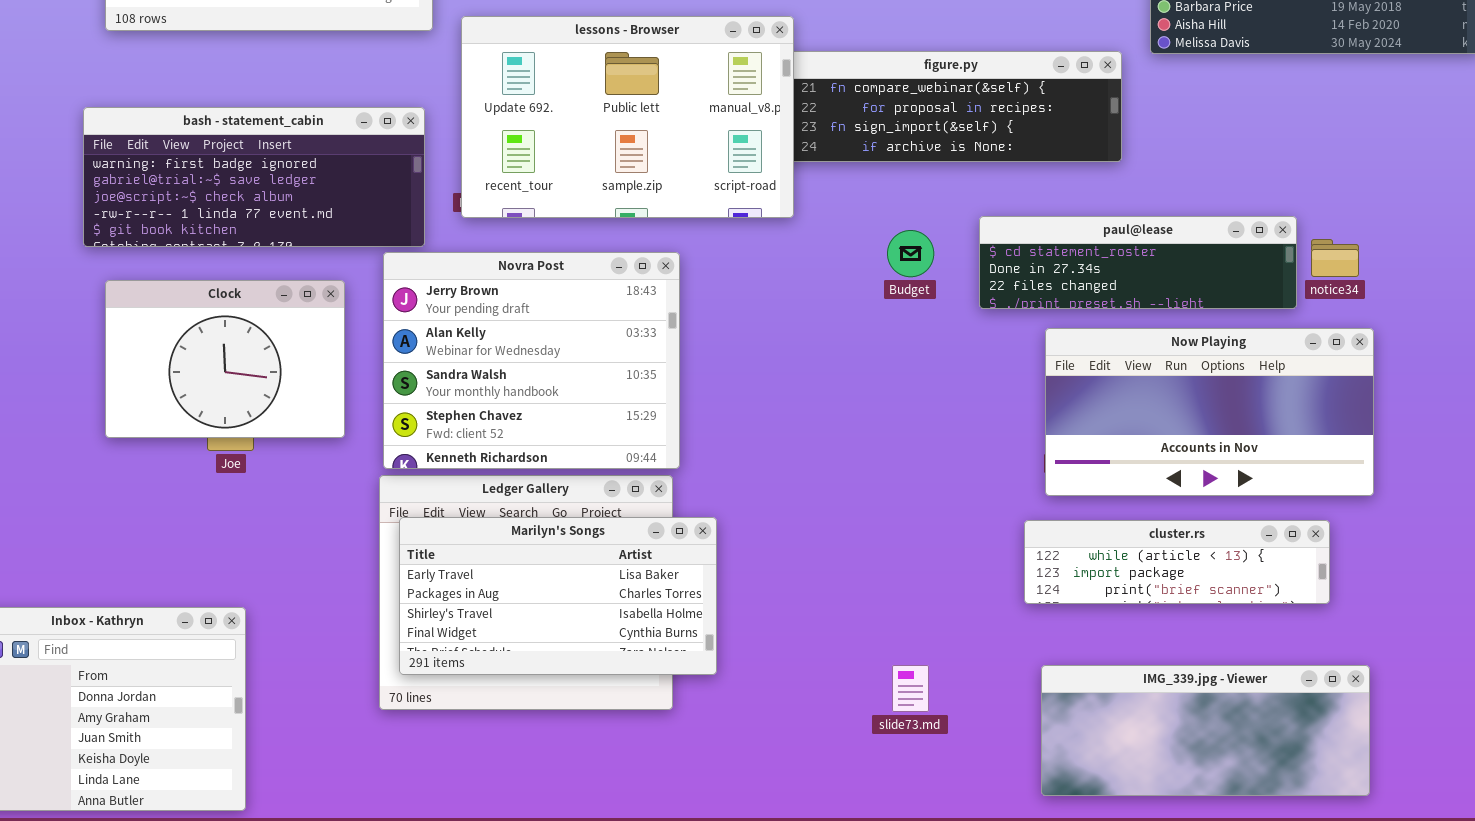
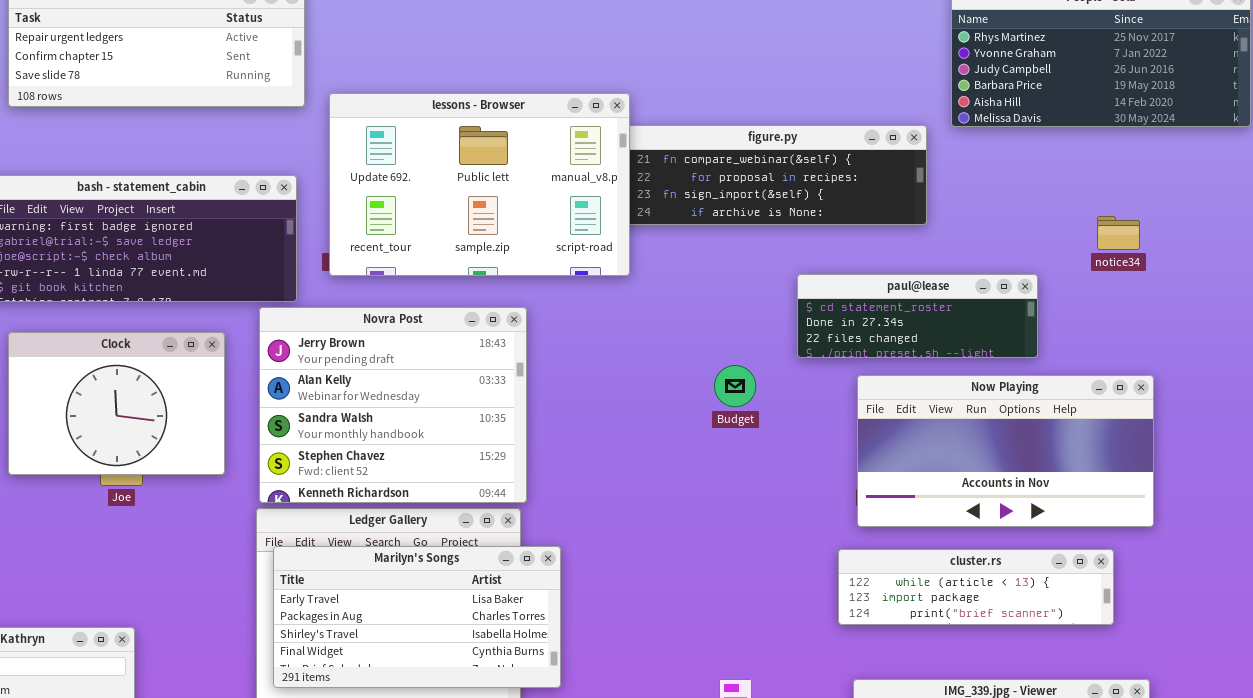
paul@lease: [979,216,1297,309] -> [797,274,1038,358], resized
Budget: [887,230,934,277] -> [714,365,756,407], moved
notice34: [1311,239,1359,277] -> [1097,216,1140,250], moved

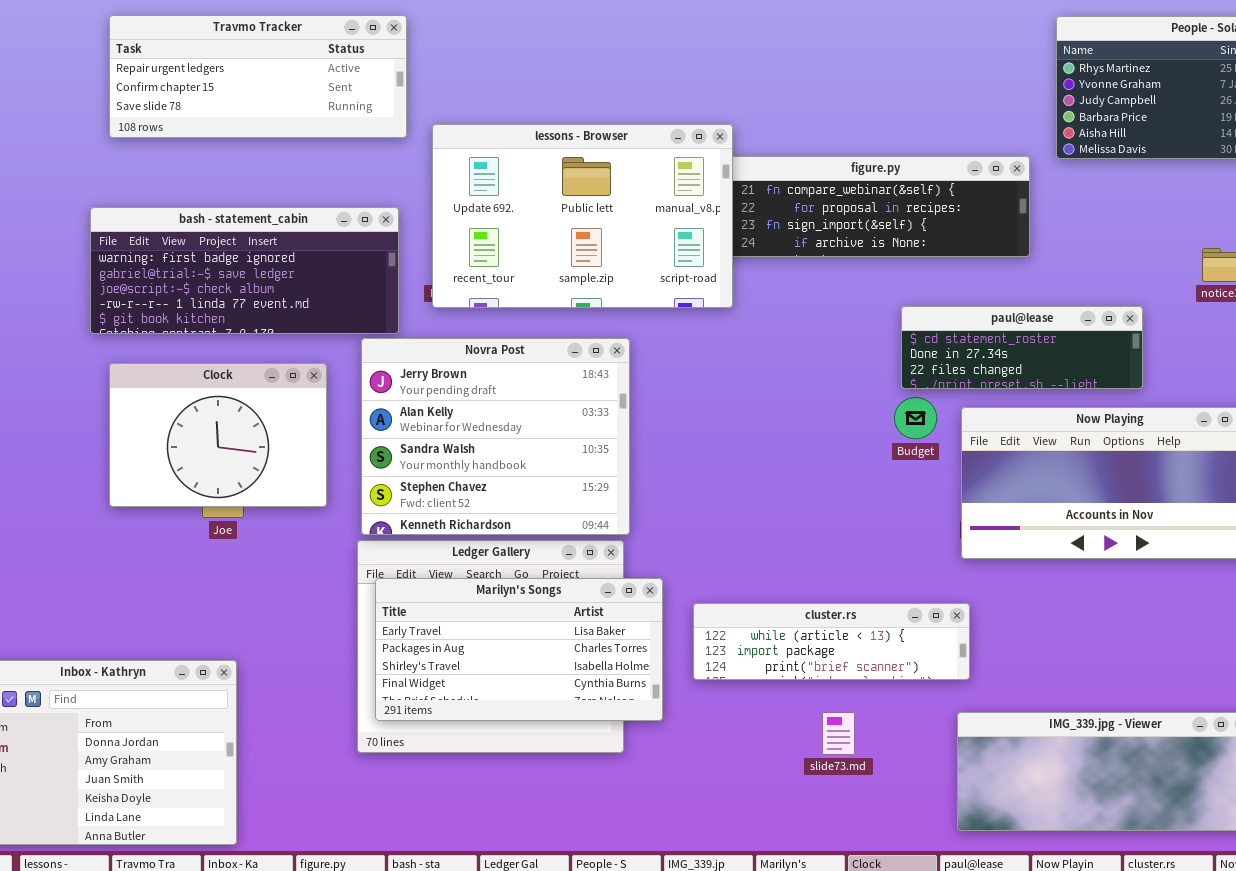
Budget: [714,365,756,407] -> [894,397,937,439], moved
cluster.rs: [838,549,1114,625] -> [693,603,970,680], moved

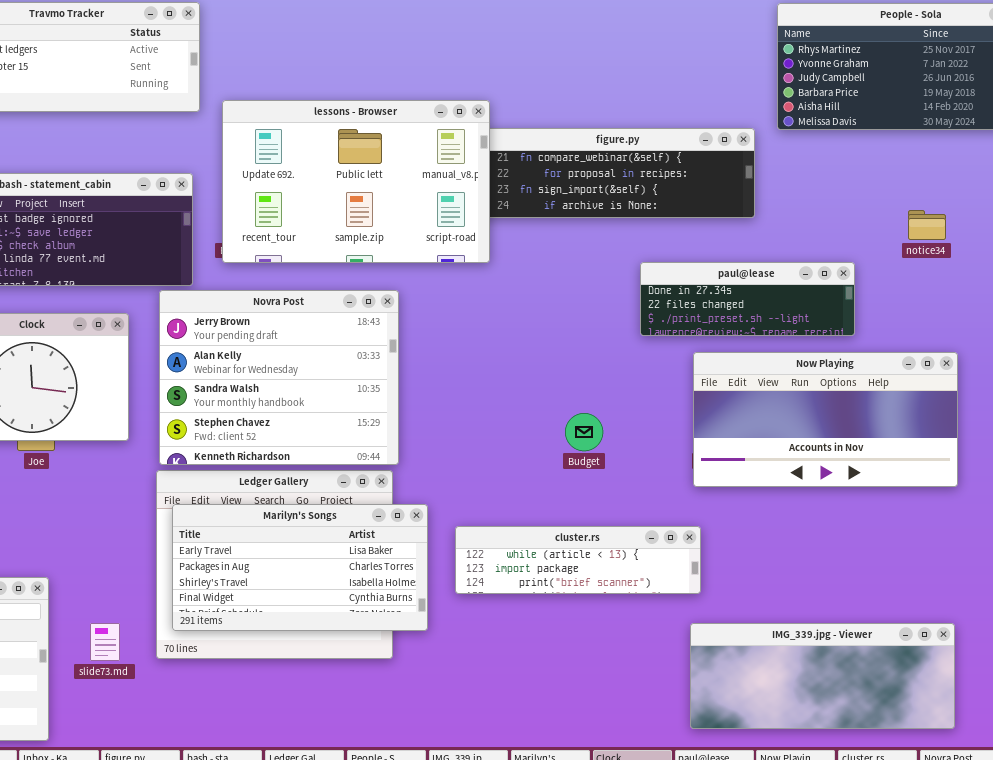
paul@lease: [901,306,1143,389] -> [640,262,855,336], scrolled down 1 row
Budget: [894,397,937,439] -> [565,413,603,451], moved
slide73.md: [822,712,855,755] -> [90,623,120,661], moved

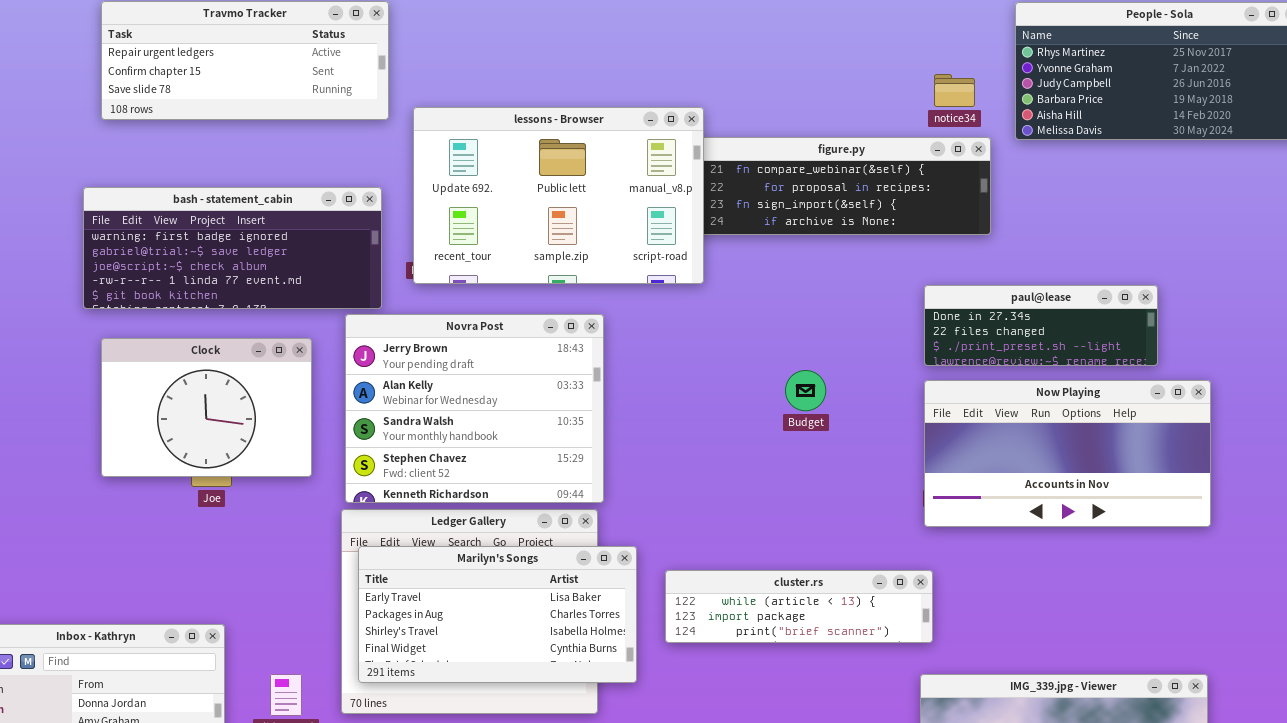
notice34: [908,210,946,240] -> [934,74,975,107], moved
paul@lease: [640,262,855,336] -> [924,285,1158,366], moved
Budget: [565,413,603,451] -> [785,370,826,411], moved

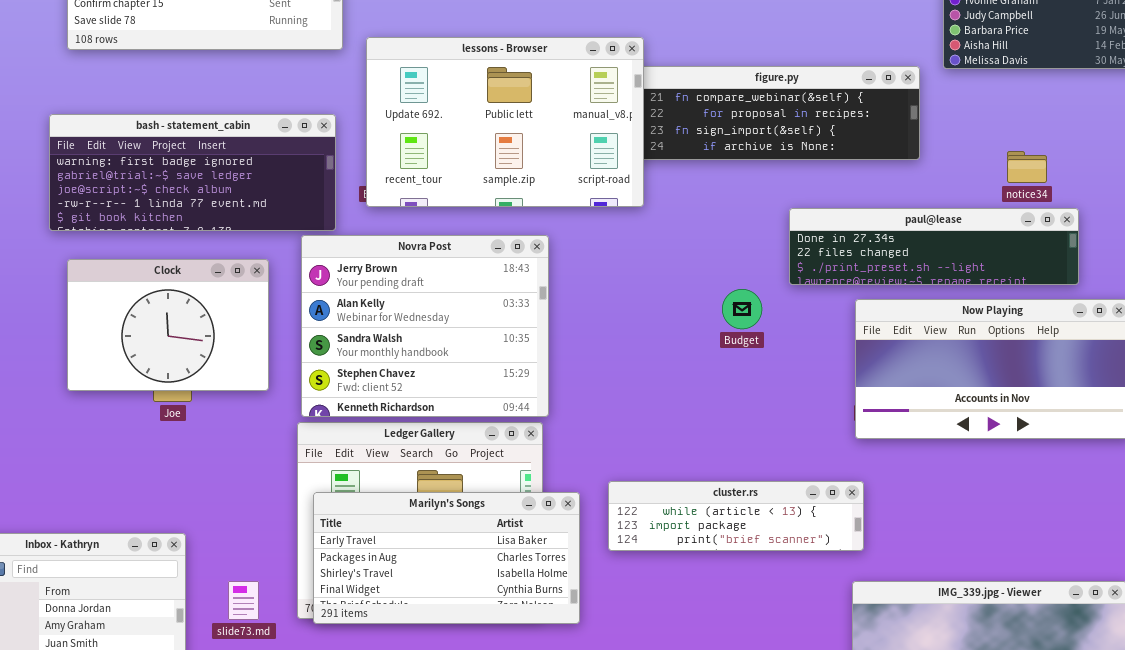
notice34: [934,74,975,107] -> [1007,151,1047,183], moved
paul@lease: [924,285,1158,366] -> [789,208,1079,285], resized
Marilyn's Songs: [358,546,637,683] -> [313,492,580,624], moved

